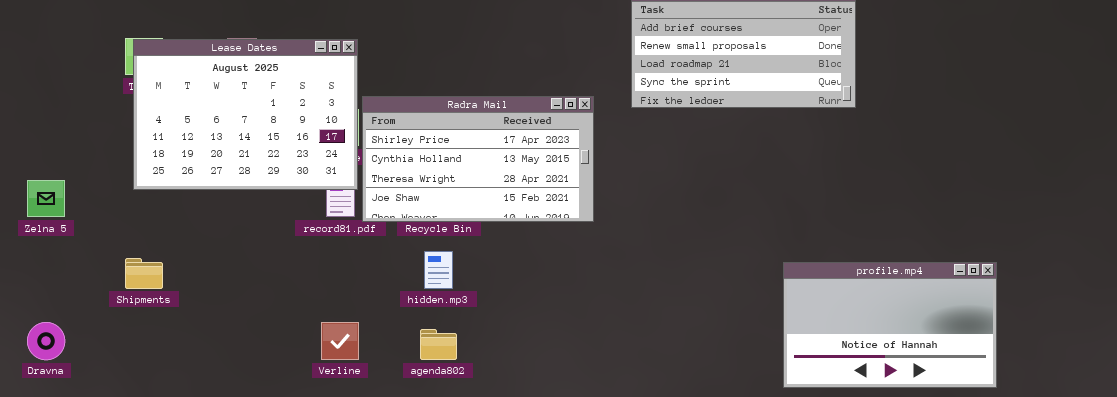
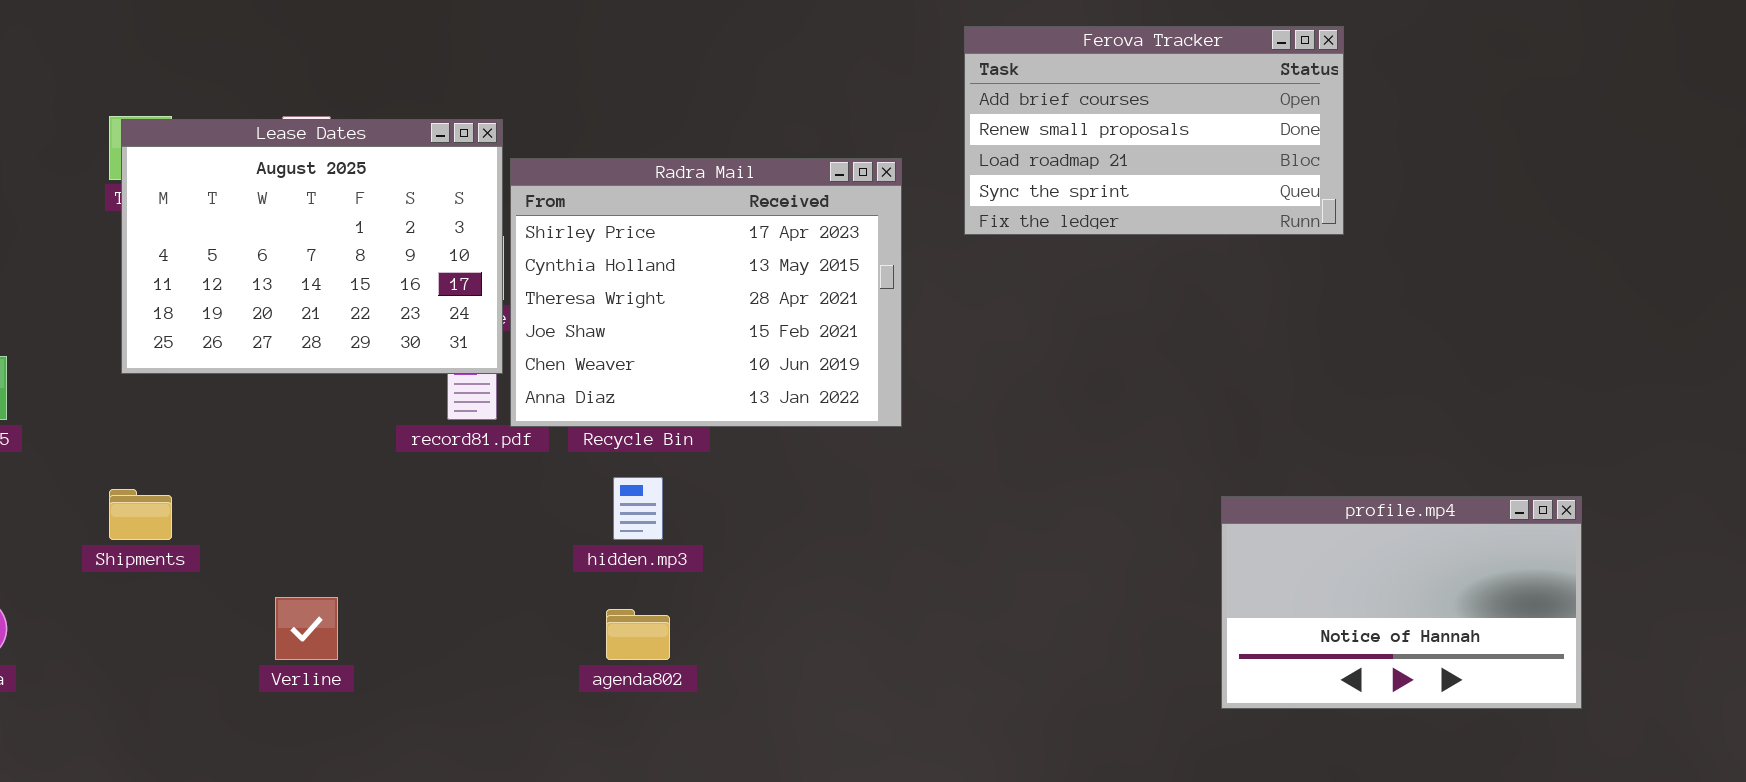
Radra Mail: [362,96,594,222] -> [510,158,902,427], resized
Verline: [321,322,359,360] -> [275,597,338,660], moved

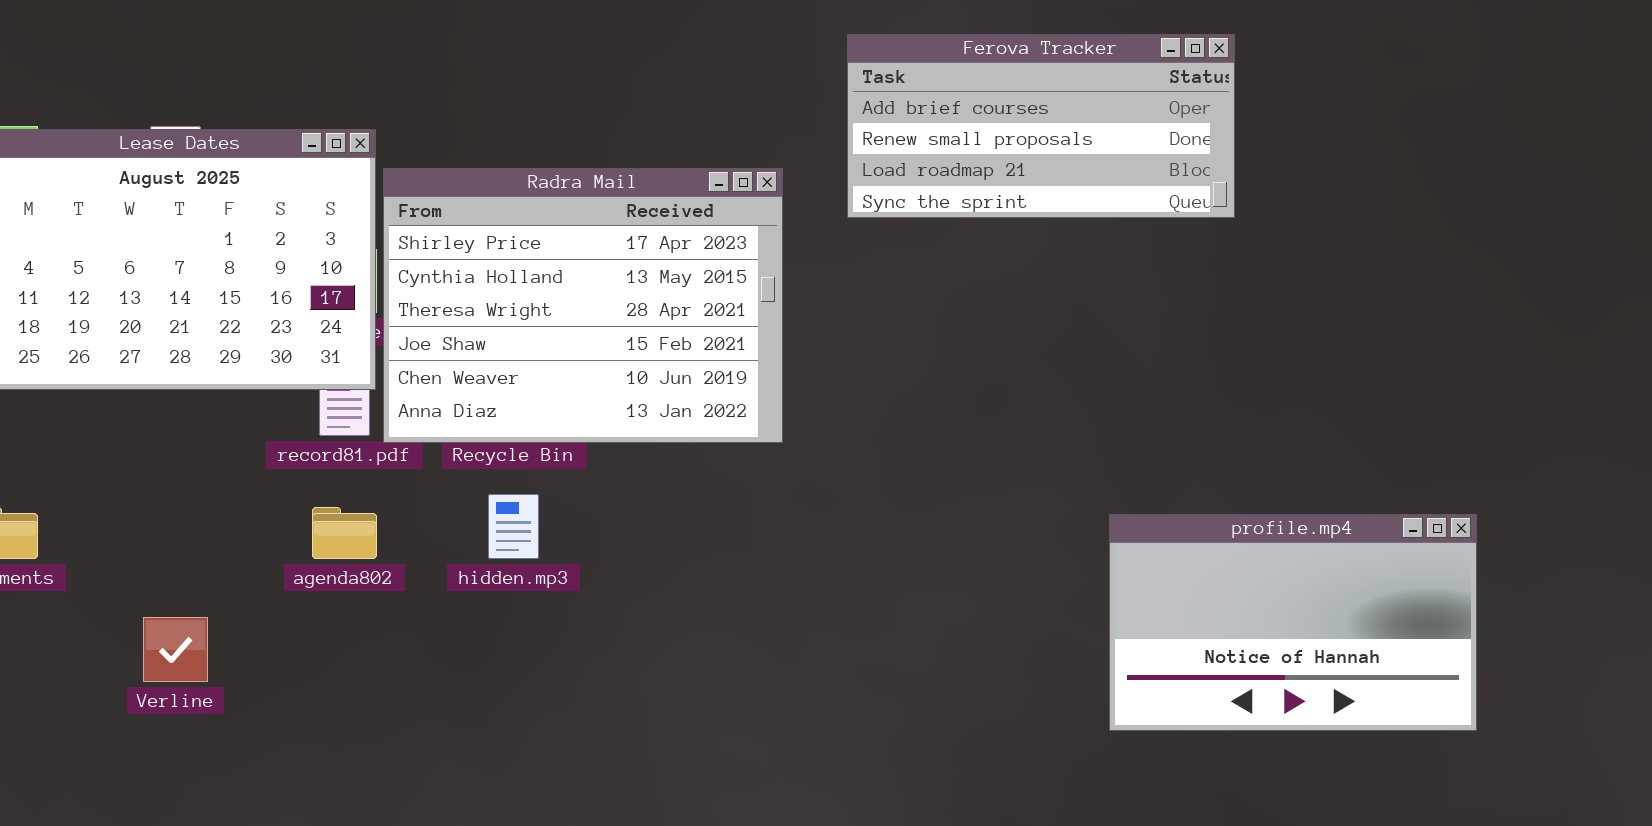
Ferova Tracker: [964,26,1344,235] -> [847,34,1235,218], resized
agenda802: [606,609,670,660] -> [312,507,377,559], moved

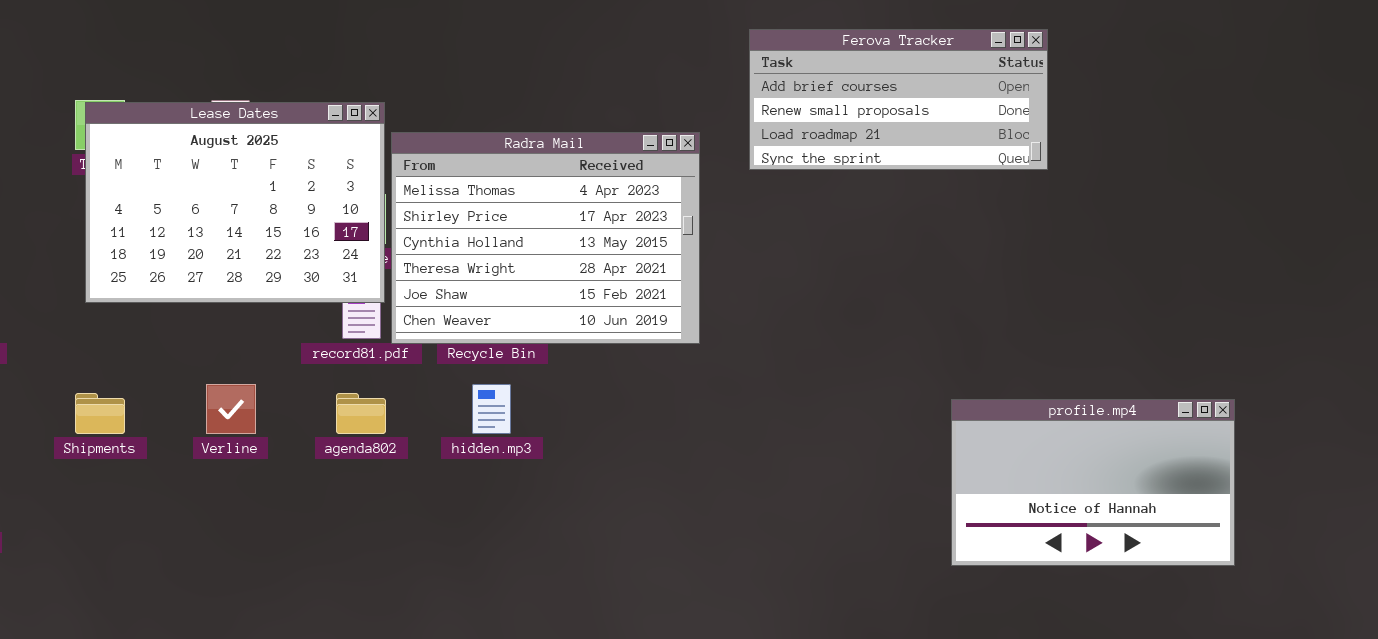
Radra Mail: [383,168,783,443] -> [391,132,700,344], scrolled up 1 row
Verline: [143,617,208,682] -> [206,384,256,434], moved

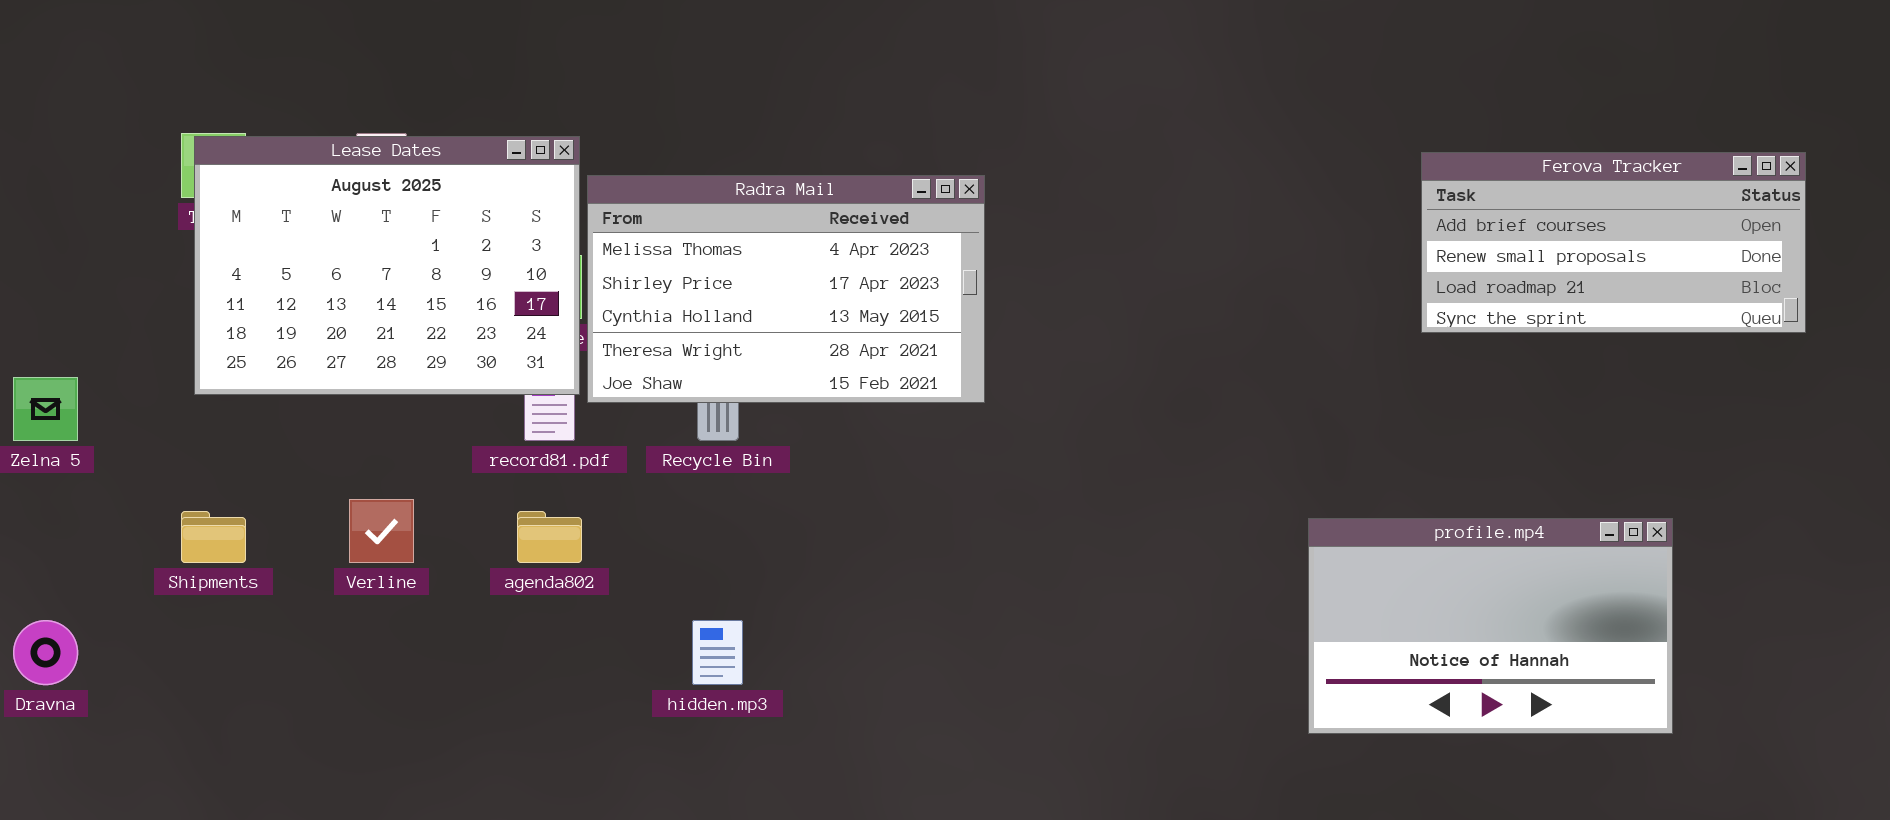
Ferova Tracker: [749,29,1048,170] -> [1421,152,1806,333], moved
Radra Mail: [391,132,700,344] -> [587,175,985,403], resized
hidden.mp3: [472,384,511,434] -> [692,620,743,685], moved

